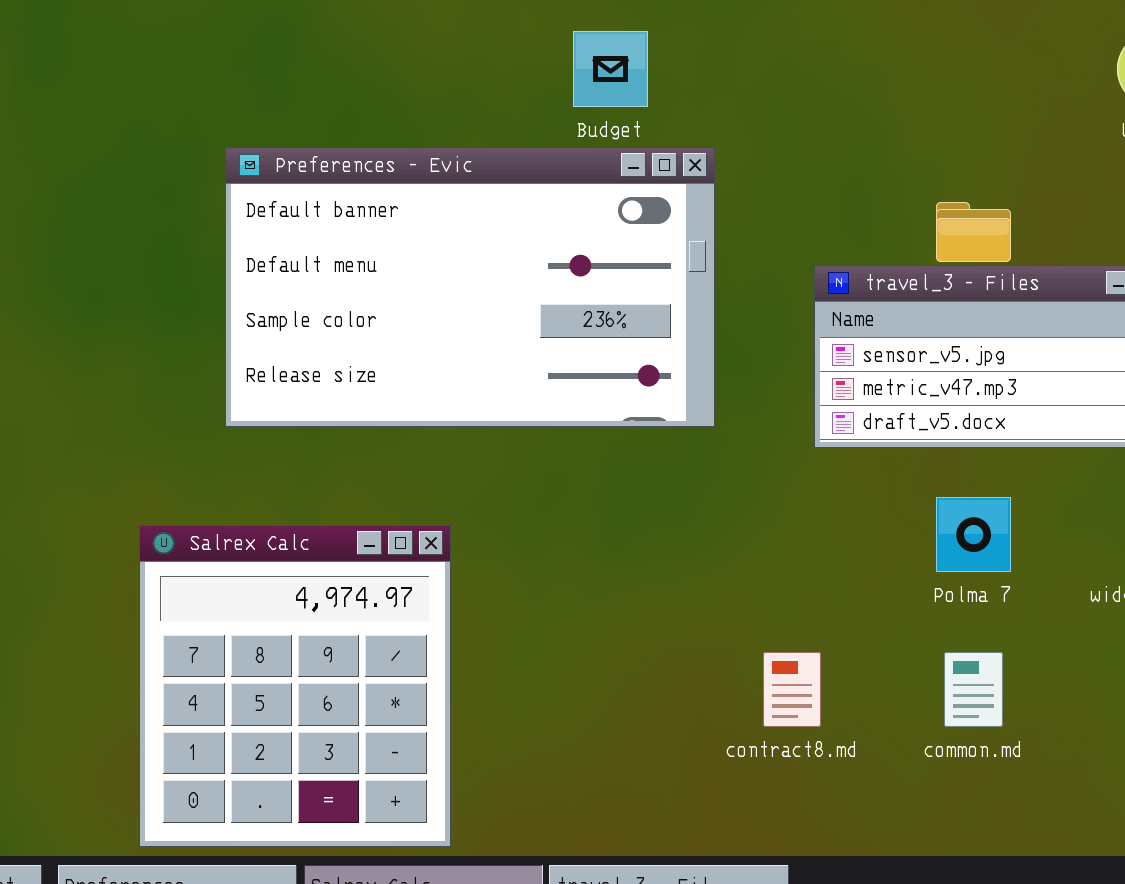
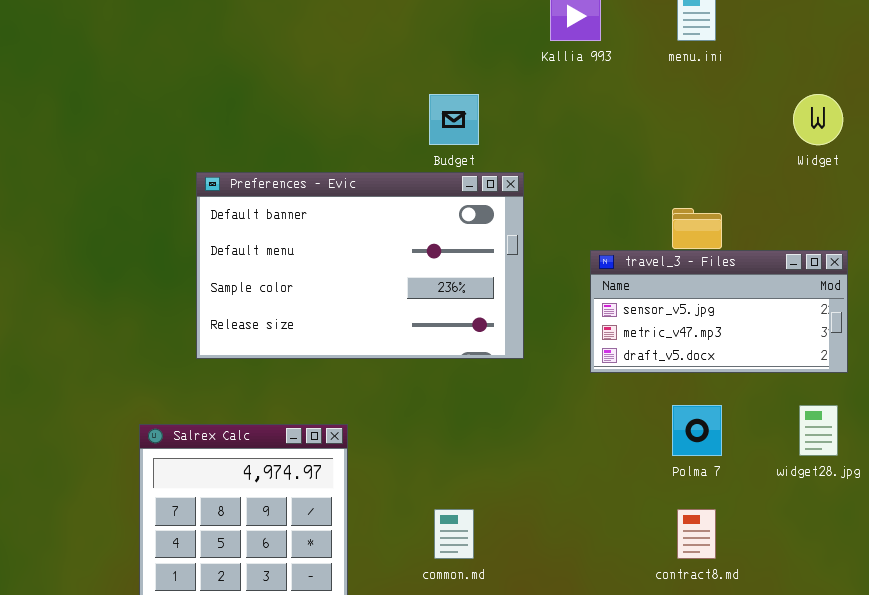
contract8.md: [763,652,821,727] -> [677,509,716,559], moved
common.md: [944,652,1003,727] -> [434,509,474,559], moved

